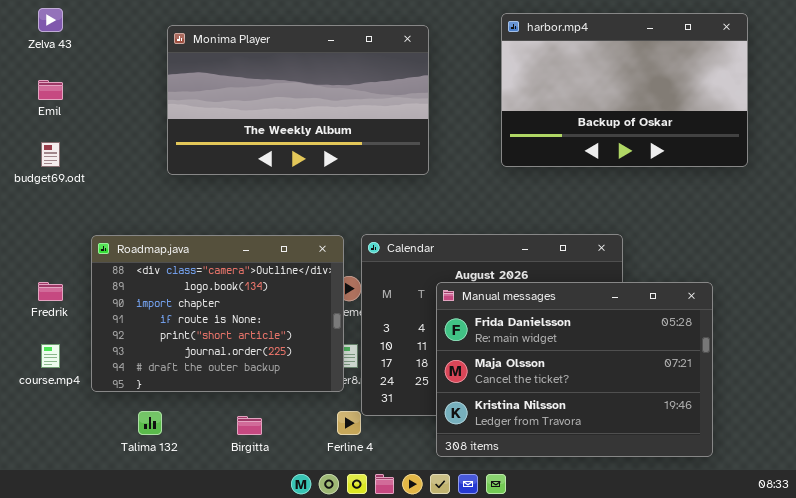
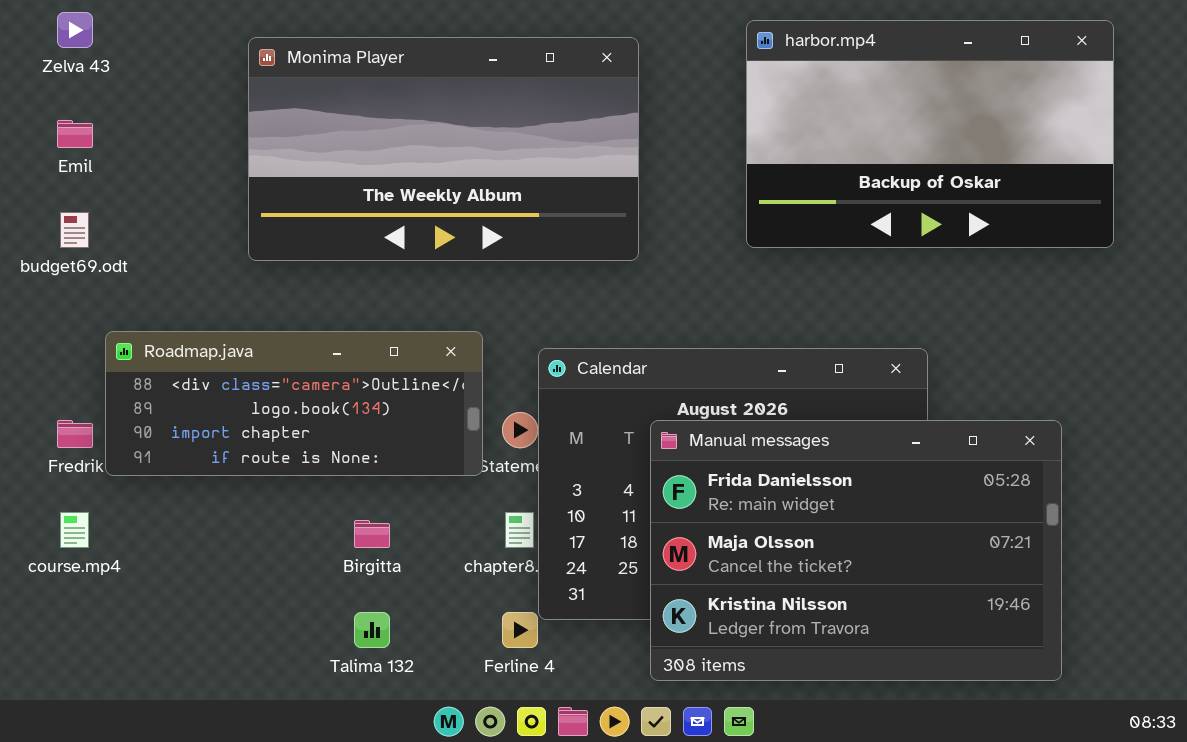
Roadmap.java: [91,235,344,392] -> [105,331,483,476], moved, resized
Talima 132: [138,411,162,435] -> [354,612,390,648], moved
Birgitta: [237,416,262,435] -> [354,520,390,548], moved

